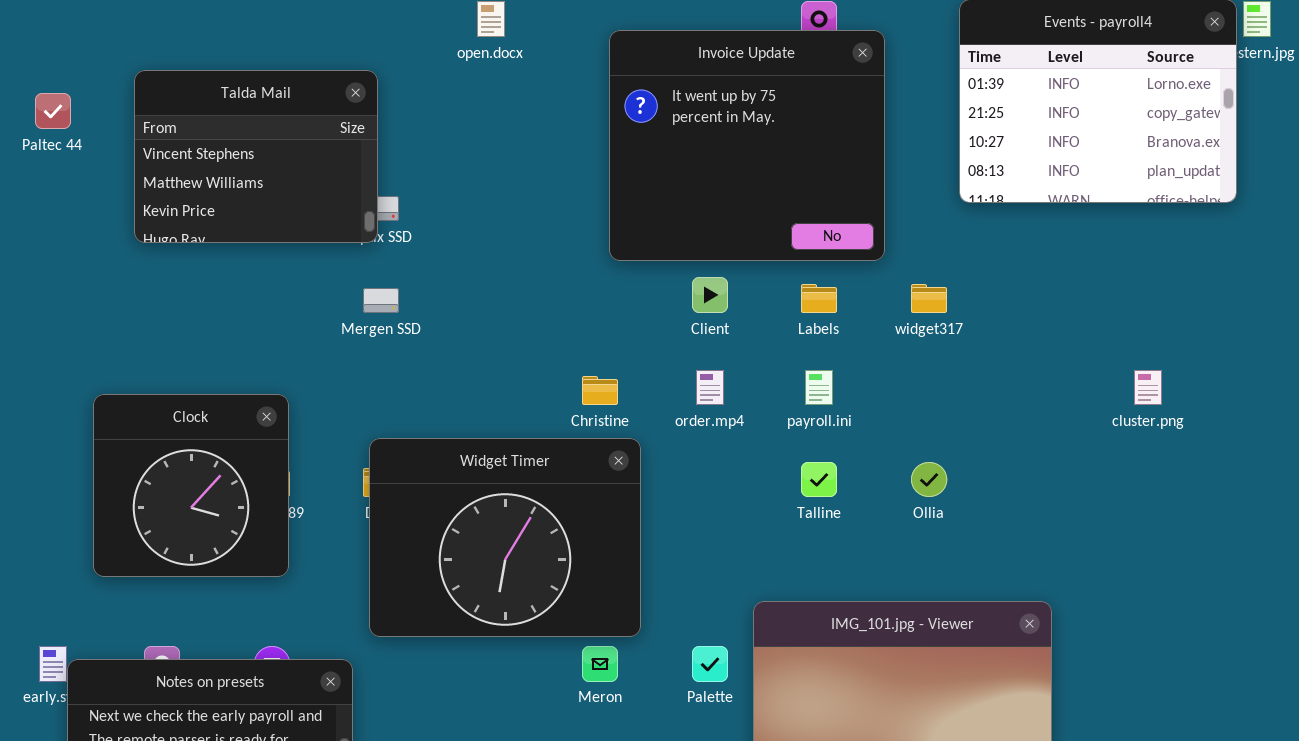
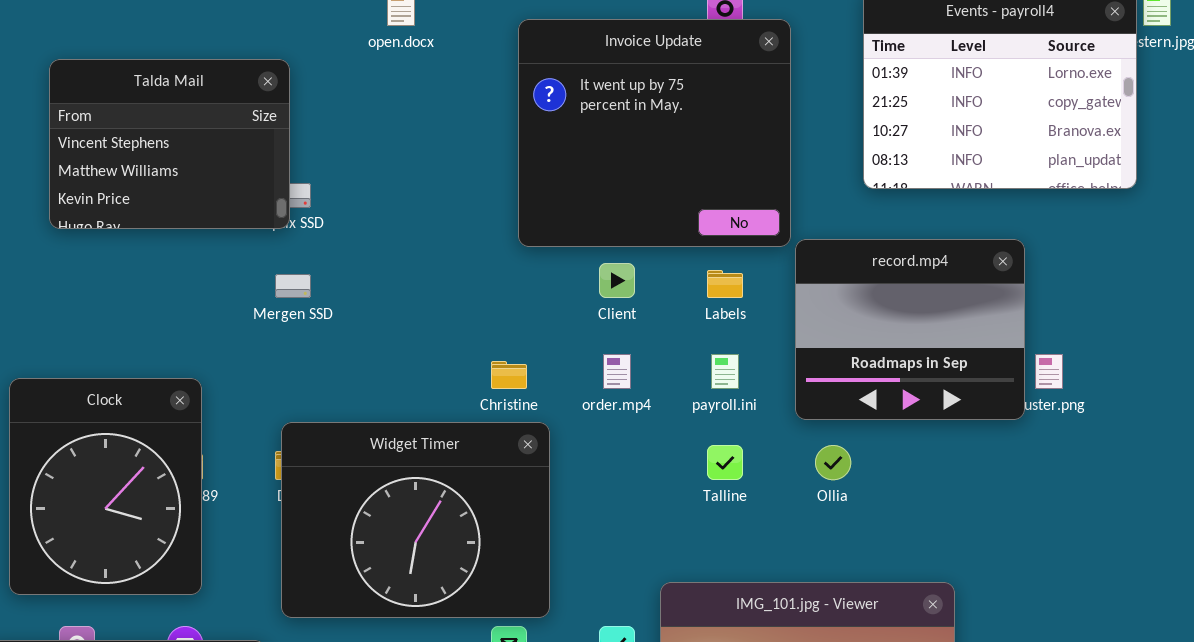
record.mp4: none -> [795,239,1025,420], opened
Clock: [93,394,289,577] -> [9,378,202,595], resized

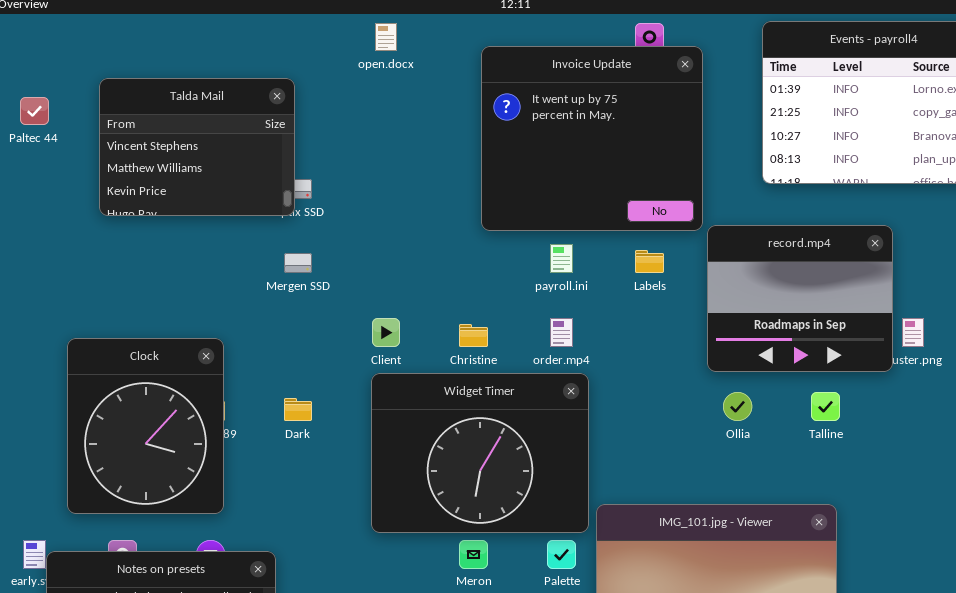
Client: [599,263,635,298] -> [372,318,400,347], moved
payroll.ini: [711,354,739,389] -> [550,244,573,273], moved
Widget Timer: [281,422,550,618] -> [371,373,589,533], moved
Talline: [707,445,743,480] -> [811,392,840,421], moved

